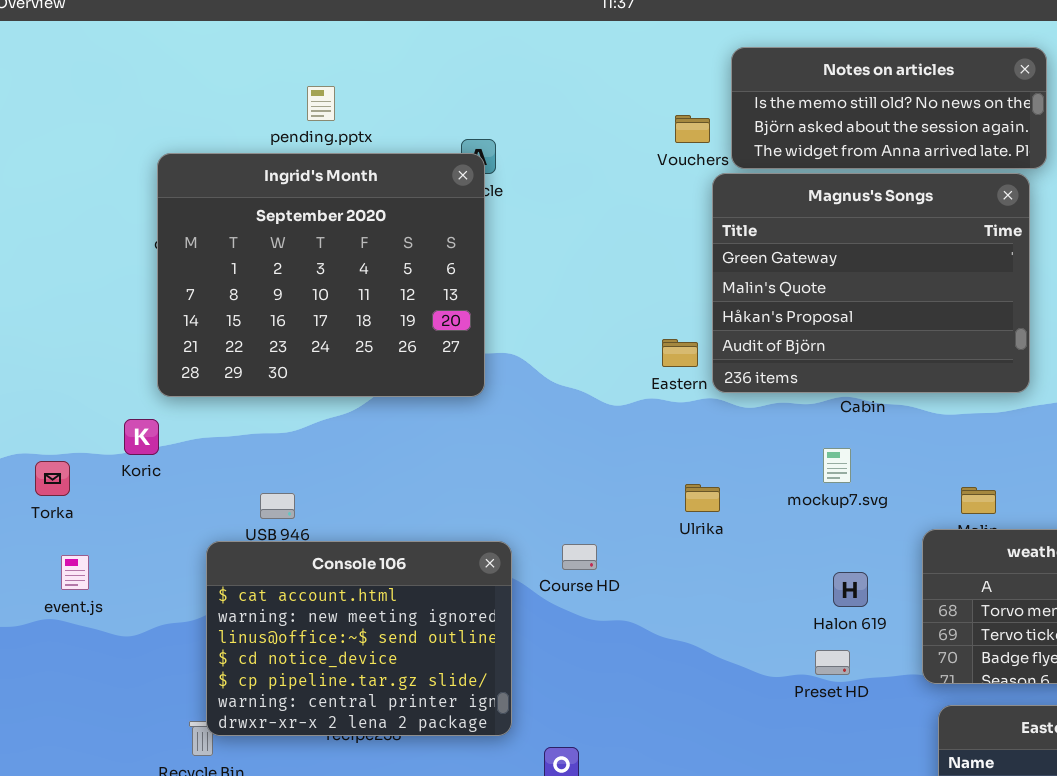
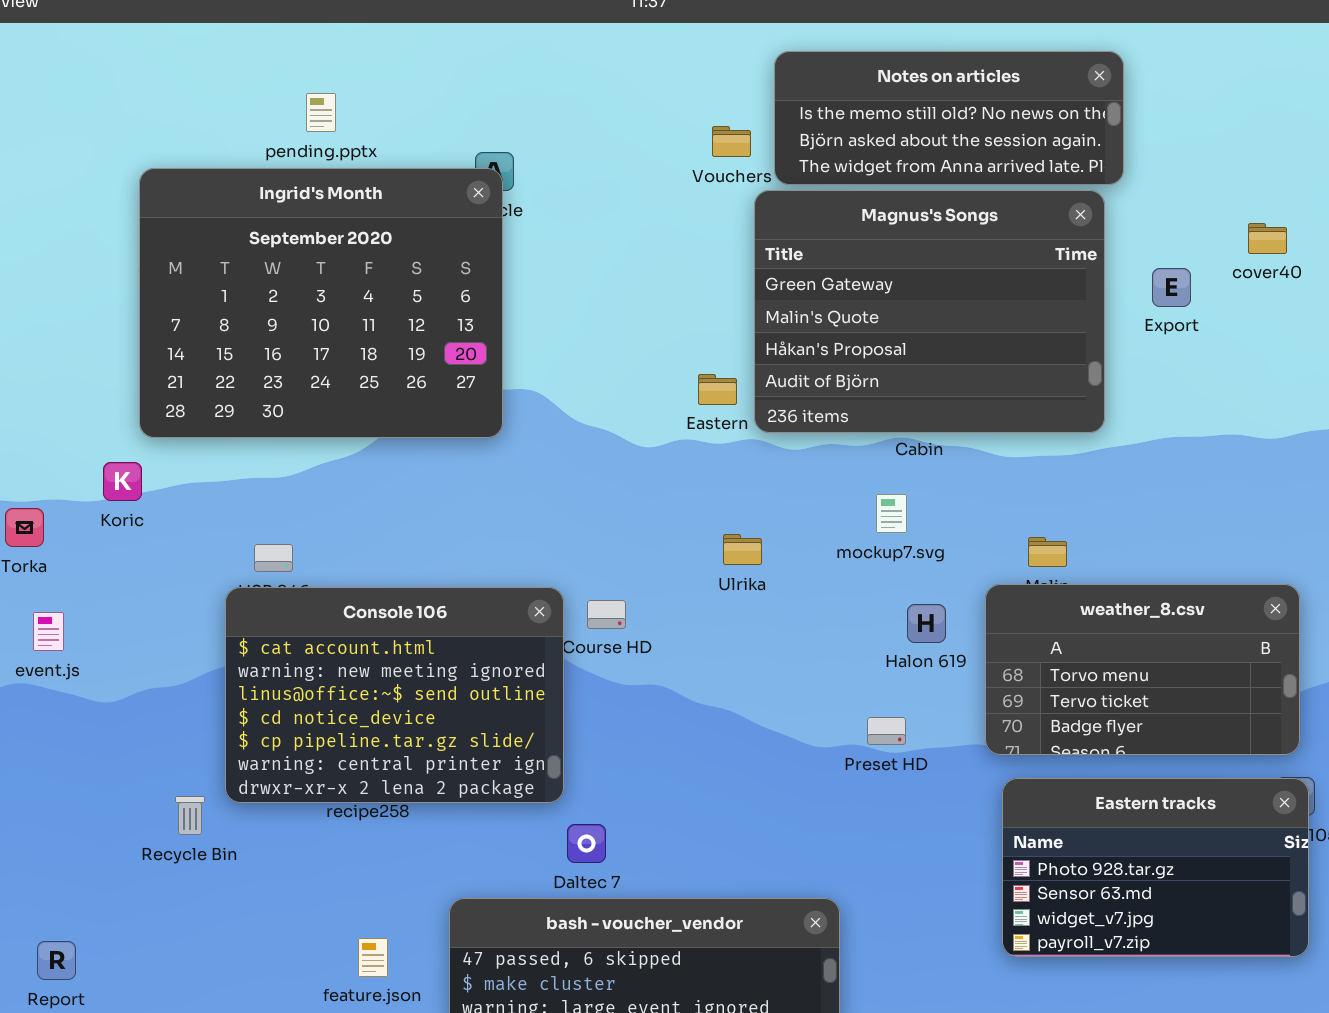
Console 106: [206,541,512,736] -> [225,587,564,803], moved
Halon 619: [833,572,868,607] -> [907,604,946,643], moved

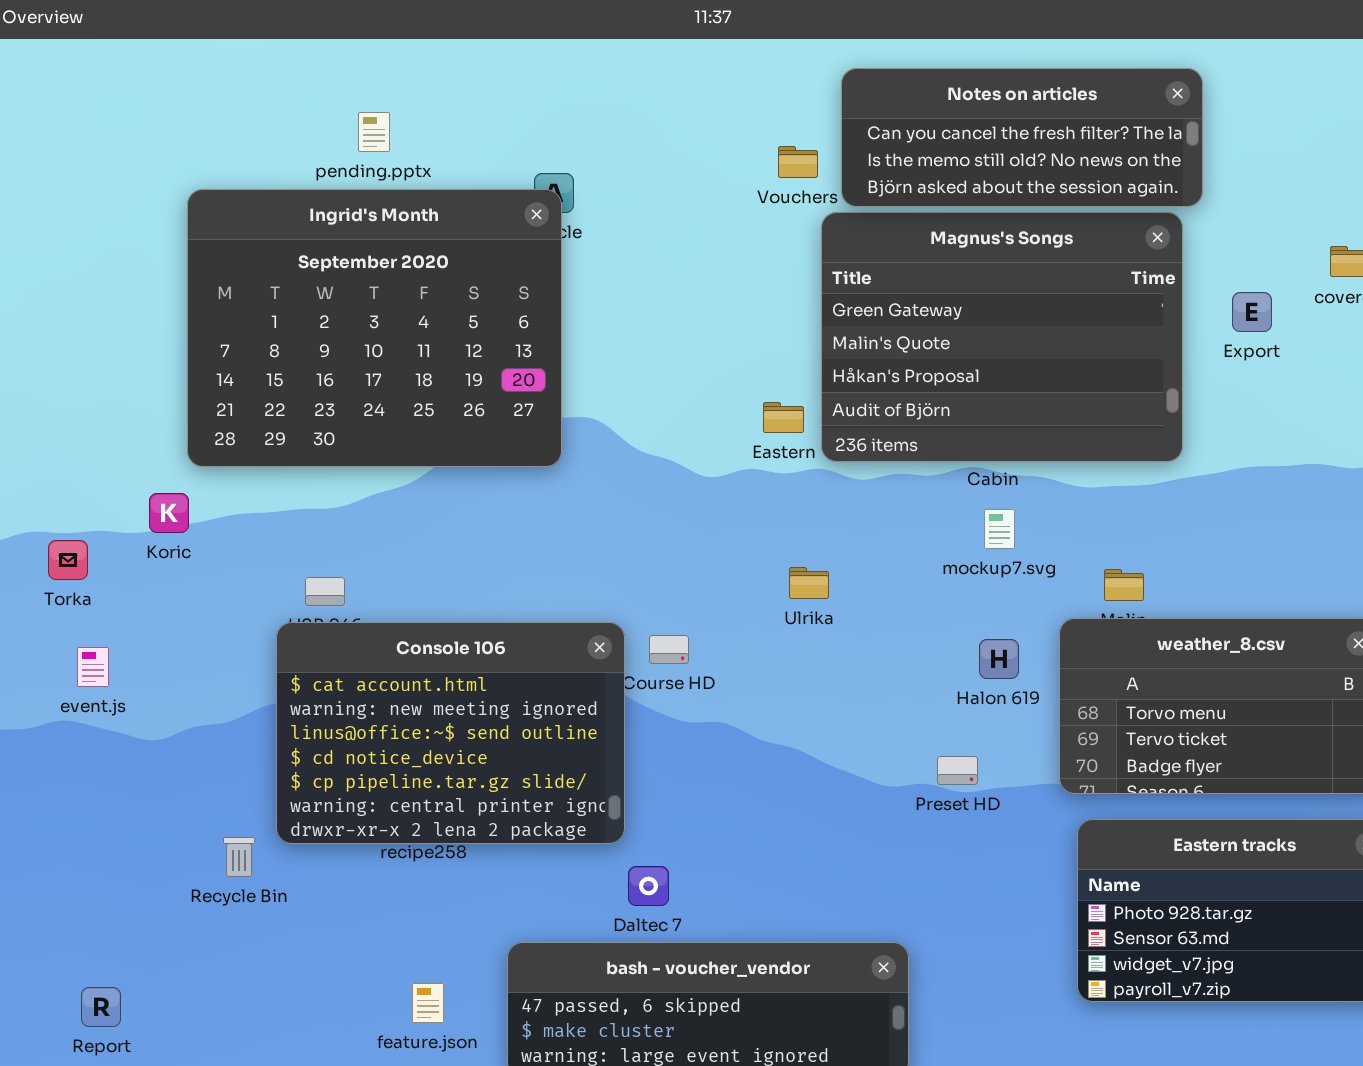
Notes on articles: [774,51,1124,185] -> [841,68,1203,207], scrolled up 1 row
mockup7.svg: [876,494,907,533] -> [984,509,1015,549], moved

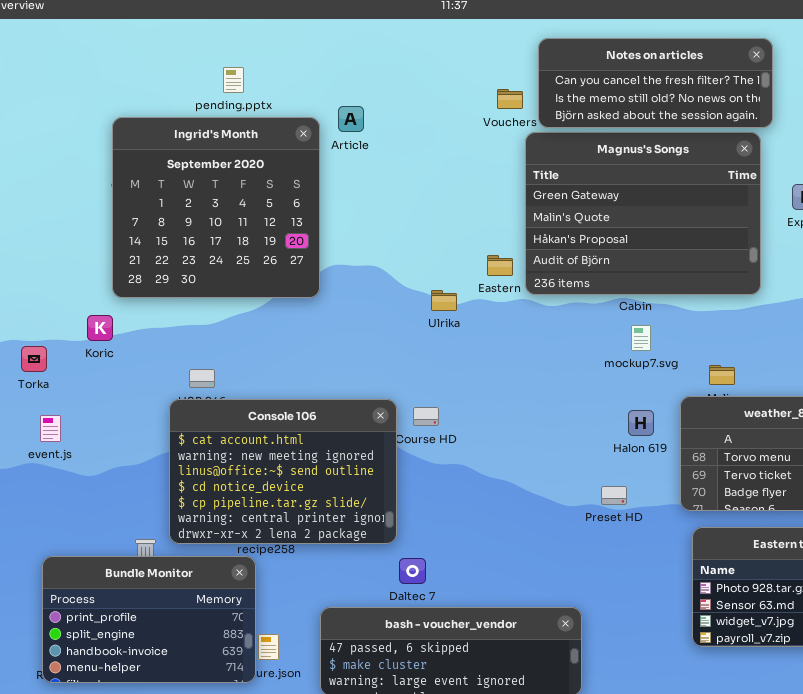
Ingrid's Month: [187,189,562,467] -> [112,117,320,298], resized
Ulrika: [789,567,829,599] -> [431,290,457,311], moved
Bundle Monitor: none -> [42,556,256,683], opened

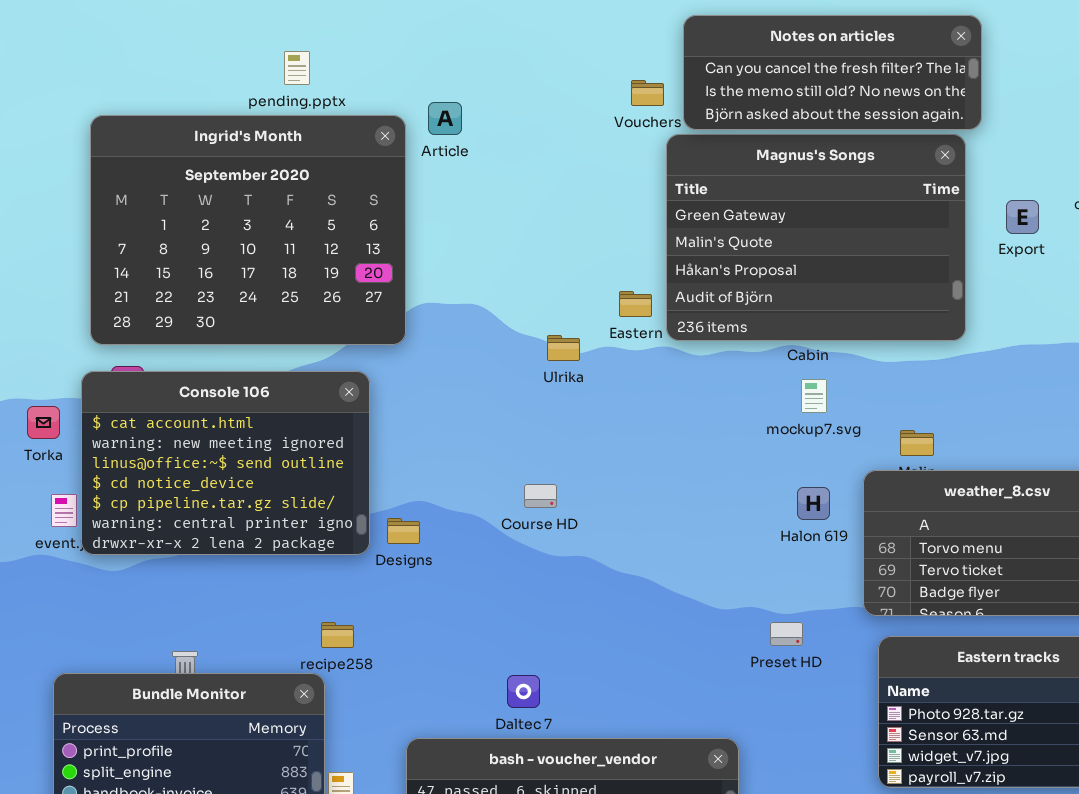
Ingrid's Month: [112,117,320,298] -> [90,115,406,345], resized
Console 106: [169,399,397,544] -> [81,371,370,555], moved
Preset HD: [601,486,627,505] -> [770,622,803,646], moved

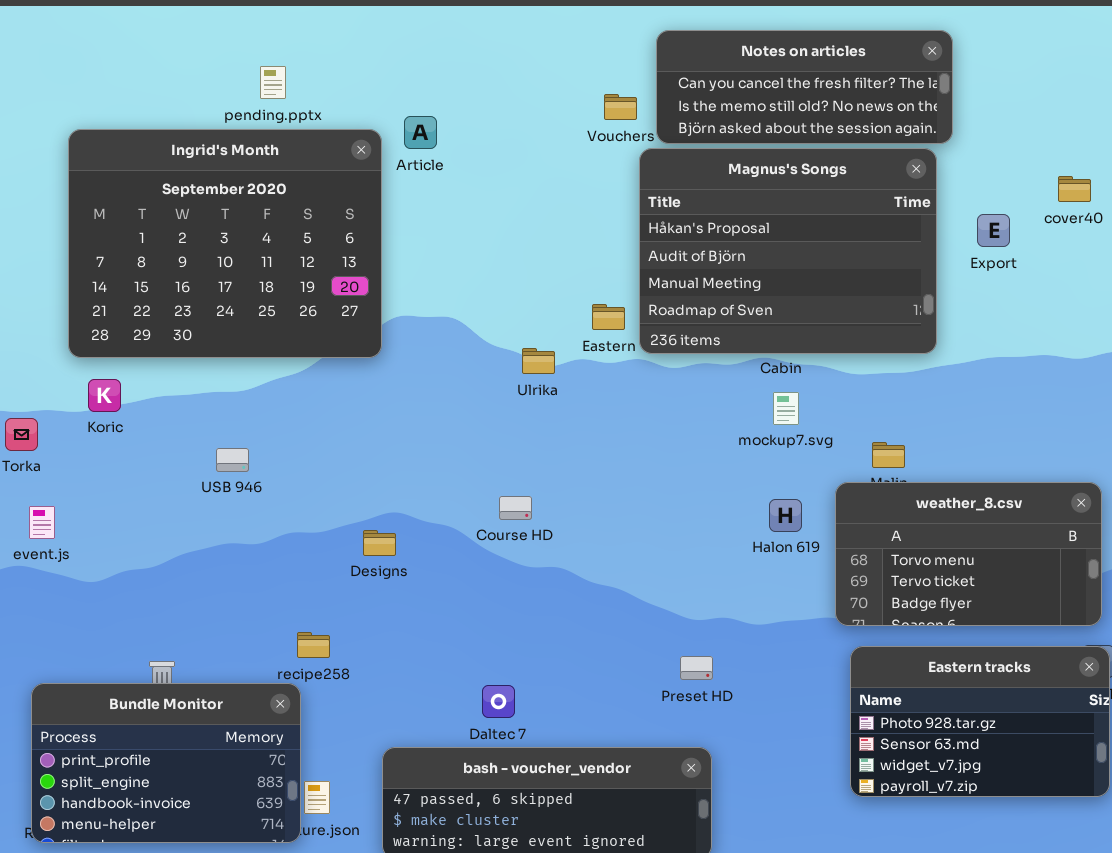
Magnus's Songs: [666,134,966,341] -> [639,148,937,354], scrolled down 2 rows
Console 106: [81,371,370,555] -> none, closed
Preset HD: [770,622,803,646] -> [680,656,713,680], moved

